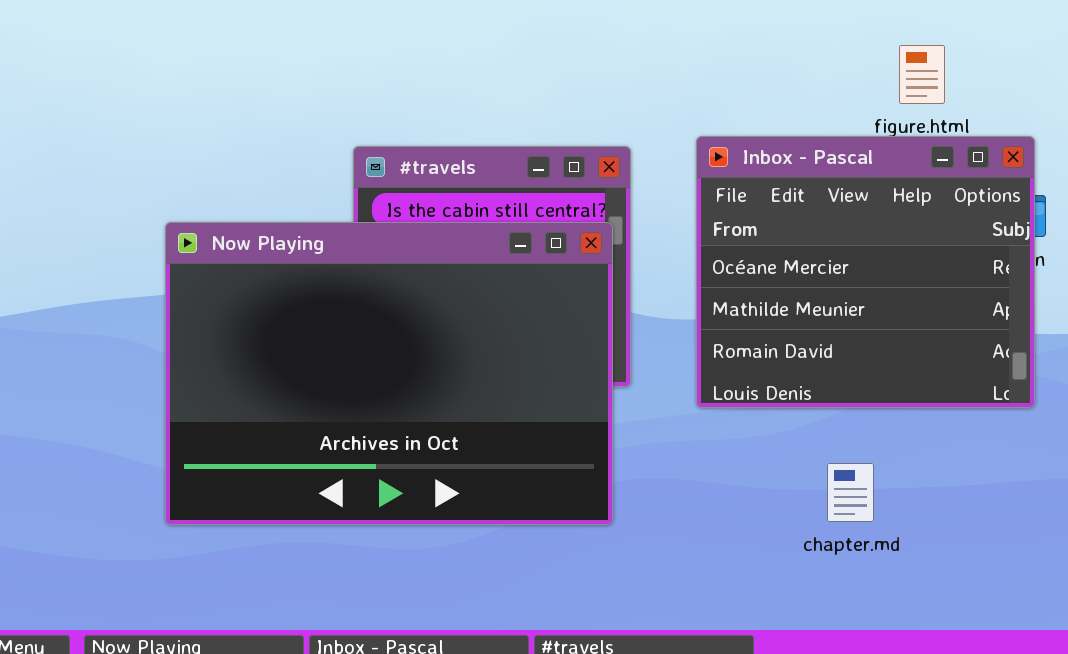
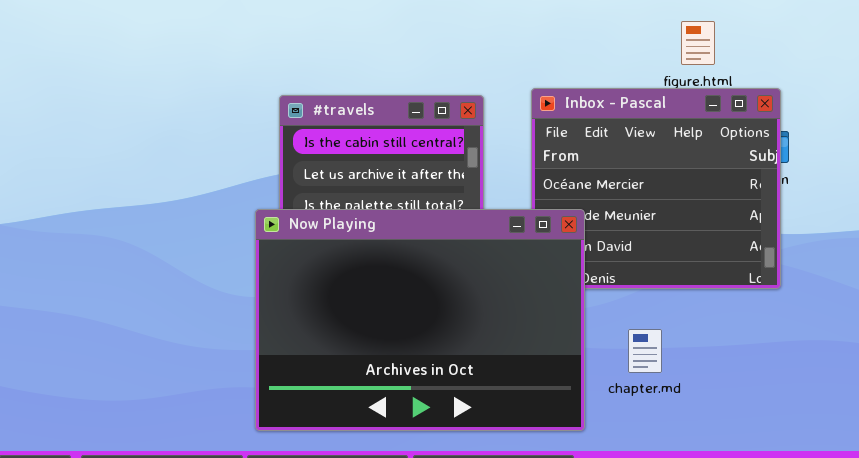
Now Playing: [165,222,613,525] -> [255,209,585,431], moved

